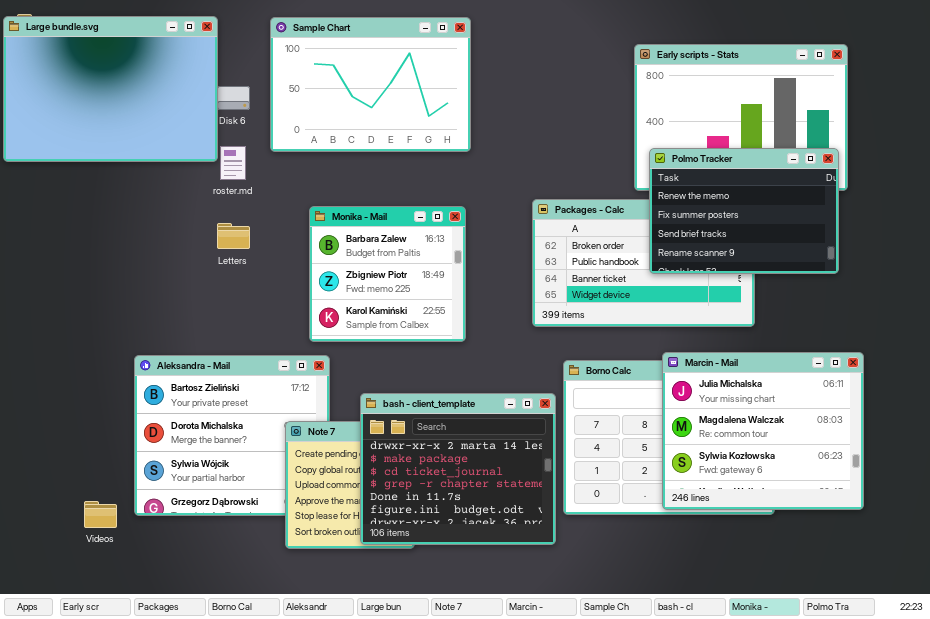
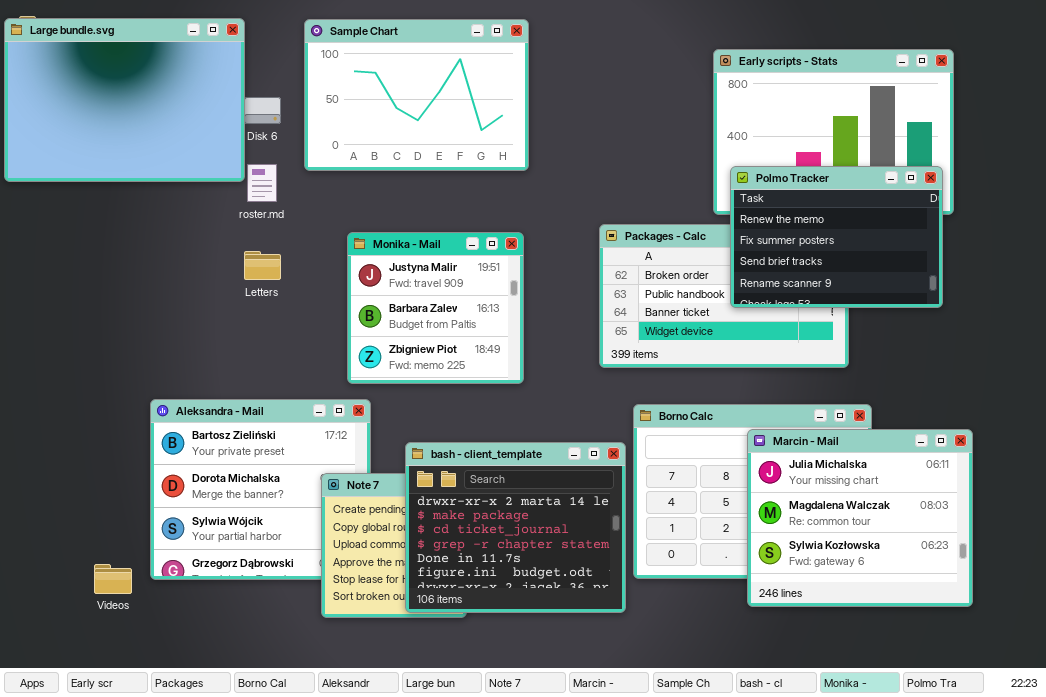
Monika - Mail: [309,206,466,342] -> [347,232,524,384], scrolled up 1 row
Marcin - Mail: [662,352,864,510] -> [747,429,973,607], moved

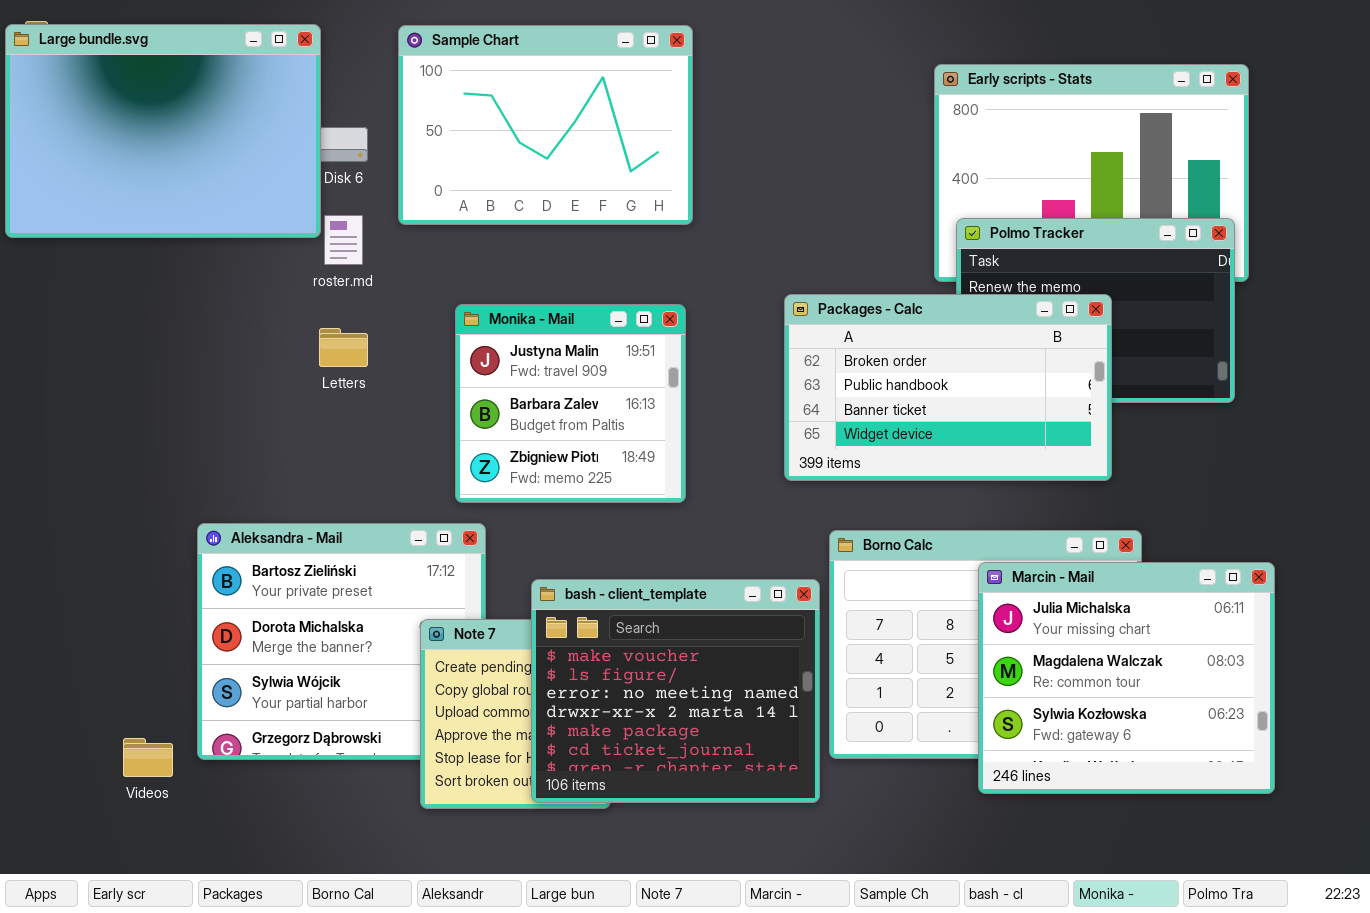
Packages - Calc: [599,224,849,368] -> [784,294,1112,481], raised
bash - client_template: [405,442,626,613] -> [531,579,820,803], scrolled up 3 rows

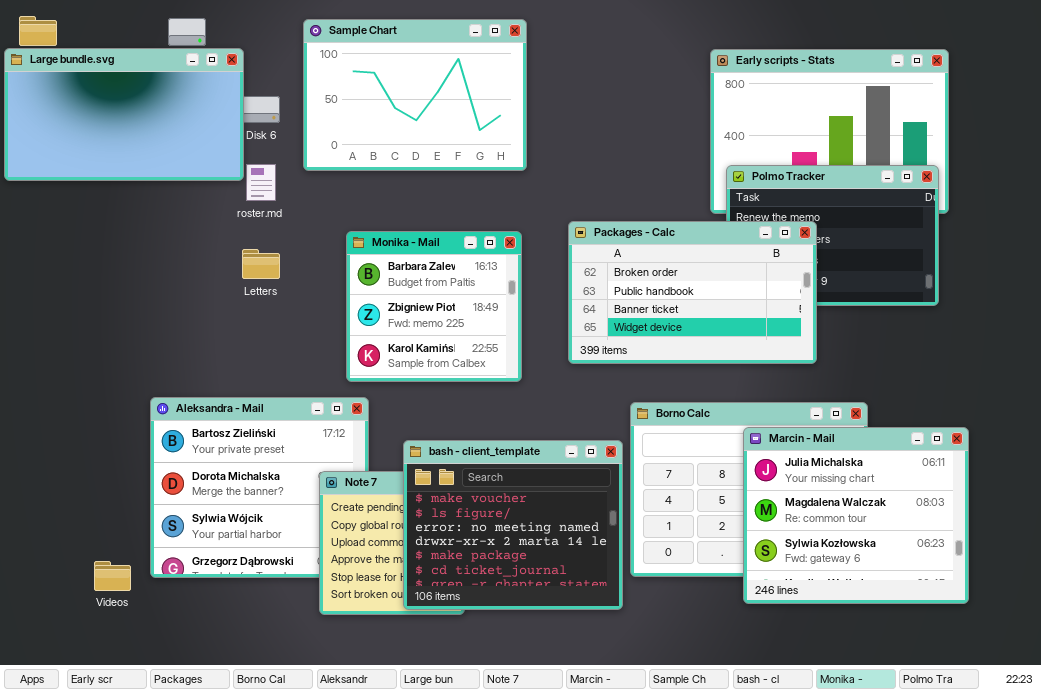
Large bundle.svg: [5,24,321,238] -> [4,48,244,181], resized
Packages - Calc: [784,294,1112,481] -> [568,221,817,364], moved
Monika - Mail: [455,304,686,503] -> [346,231,522,382], scrolled down 1 row

